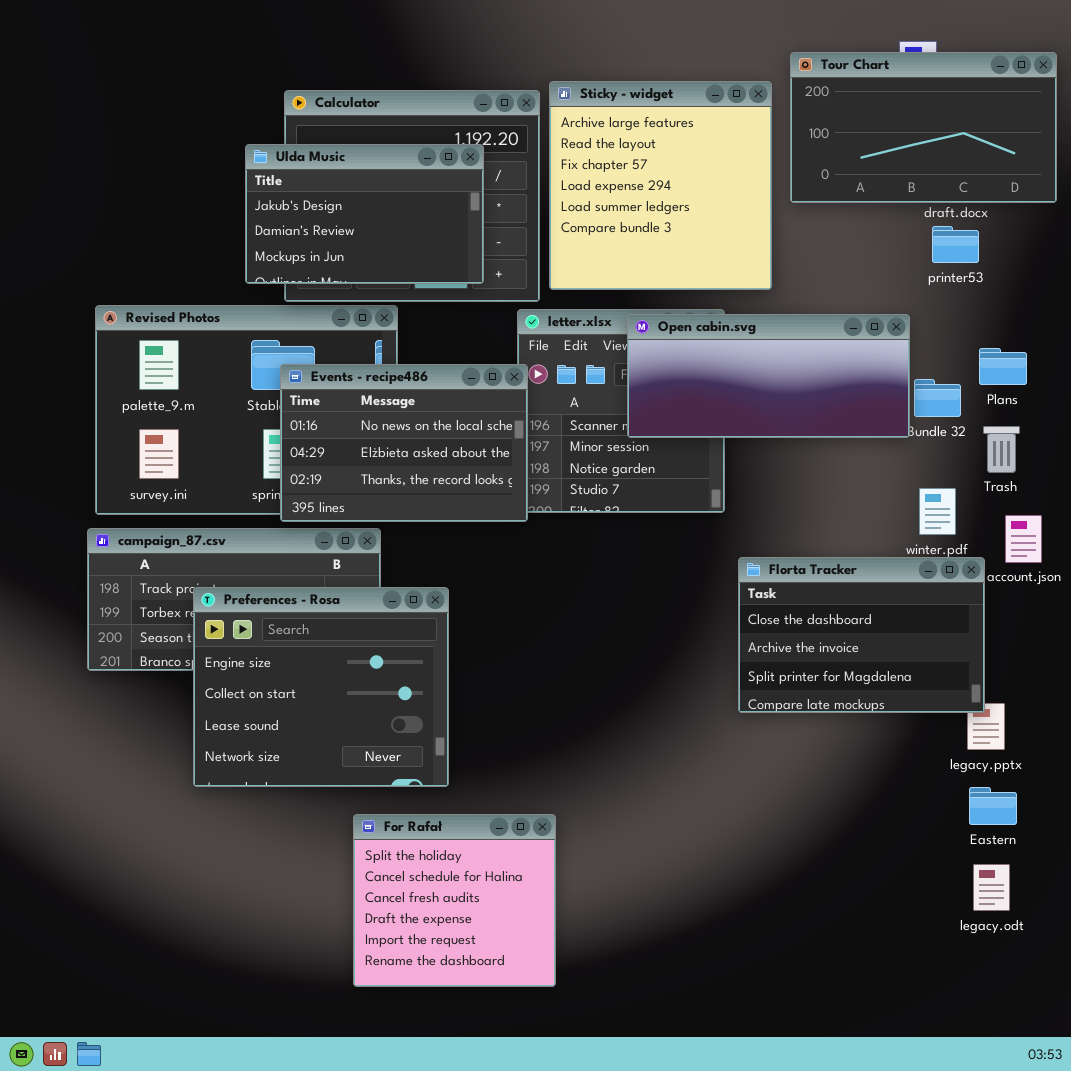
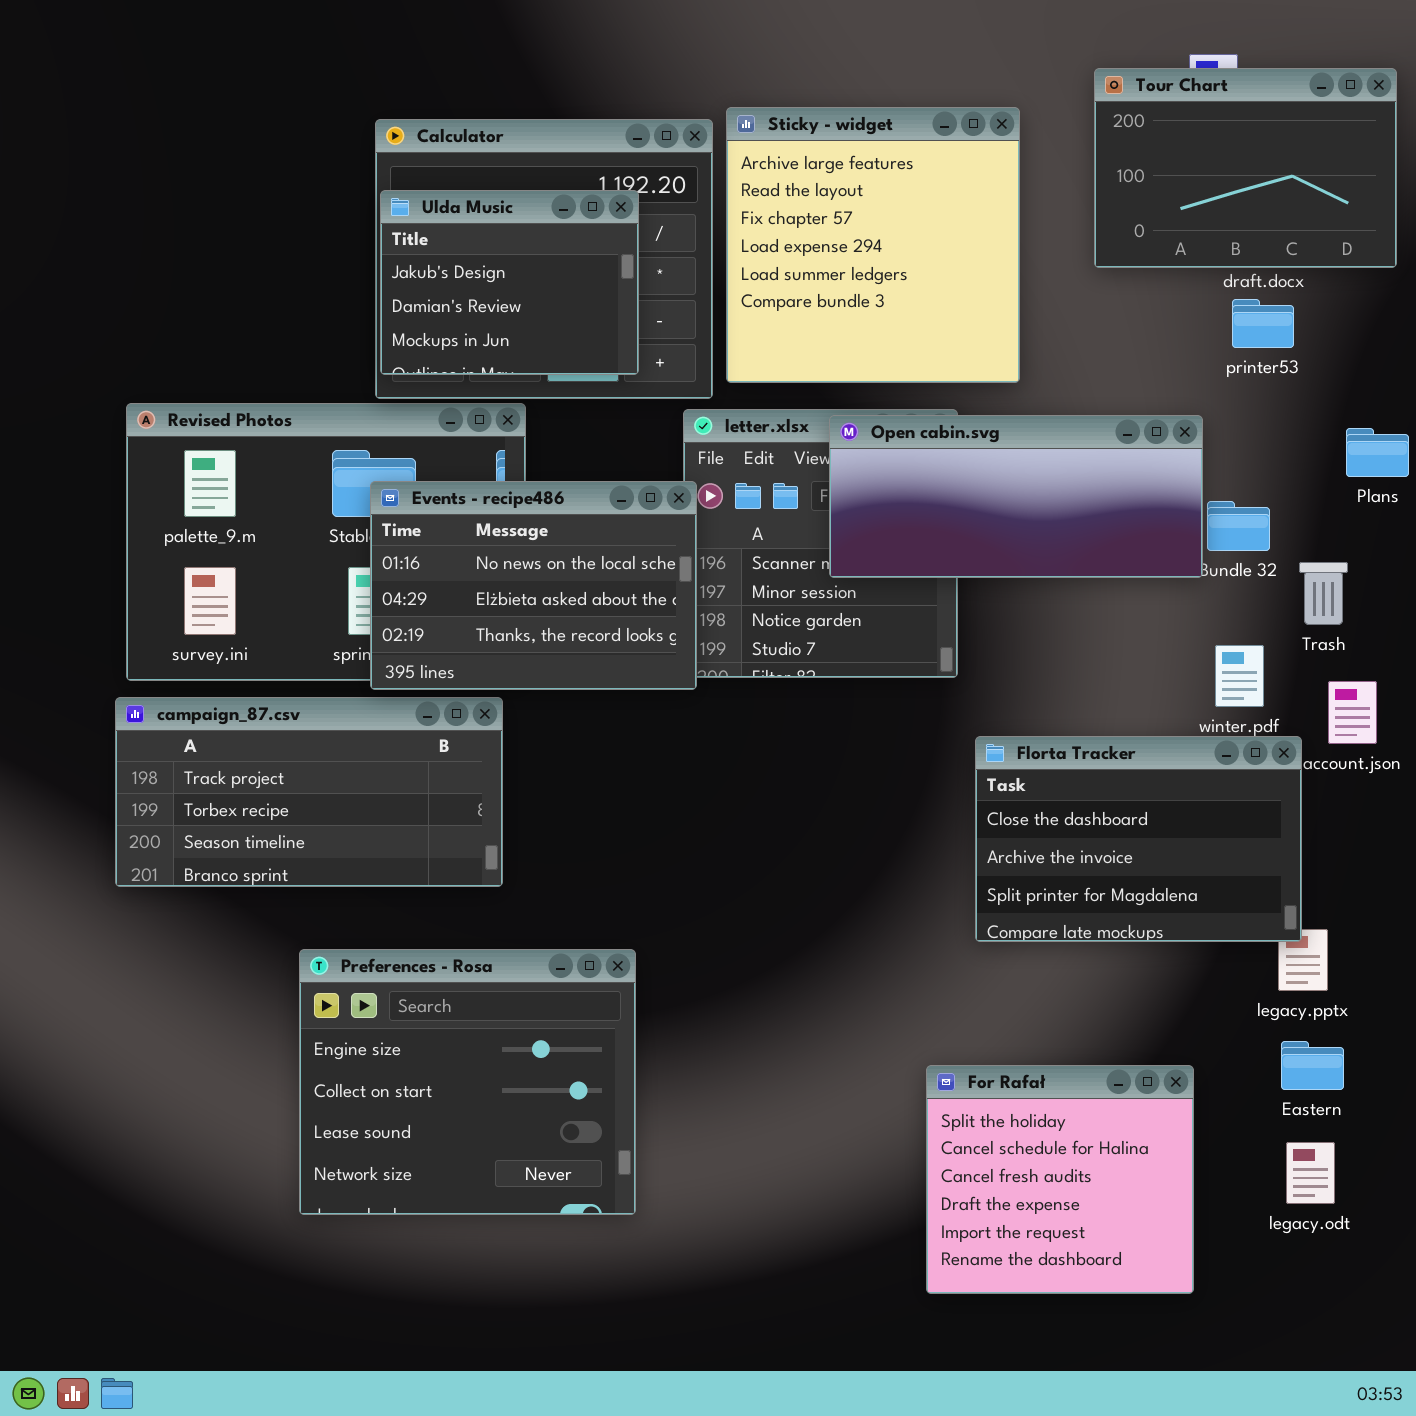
Tour Chart: [790,52,1057,203] -> [1094,68,1397,268], resized
Ulda Music: [245,144,484,284] -> [380,190,639,375], resized
Plans: [979,348,1027,385] -> [1346,428,1409,477], moved
Preferences - Rosa: [193,587,449,787] -> [299,949,636,1215], moved
For Rafał: [353,814,556,987] -> [926,1065,1194,1294], moved

